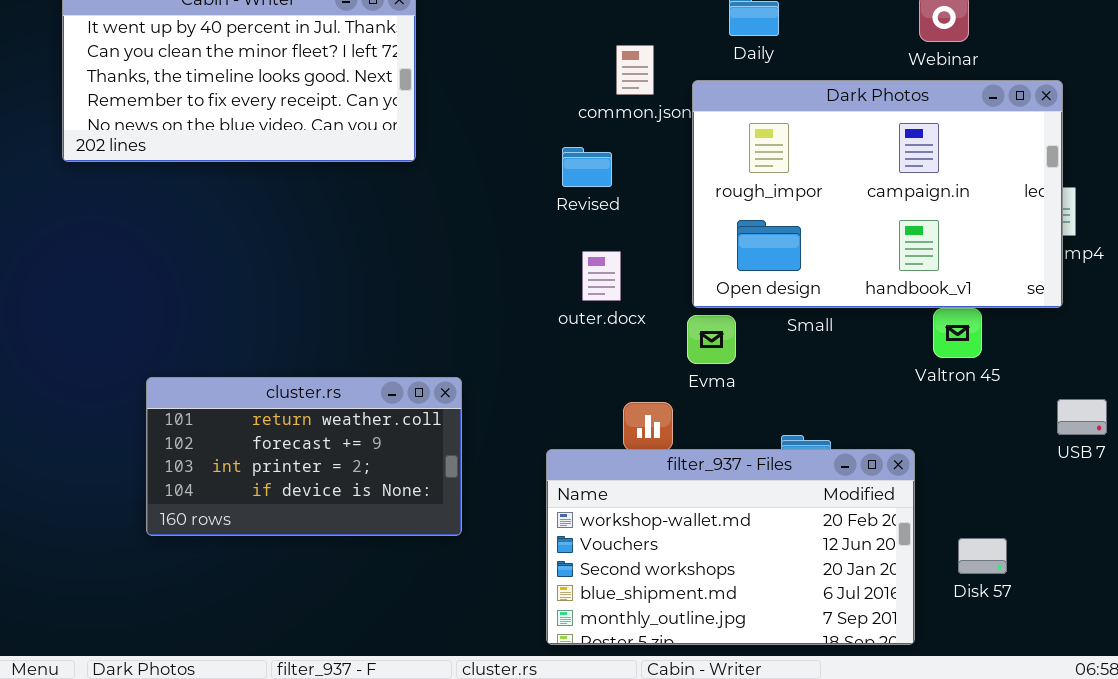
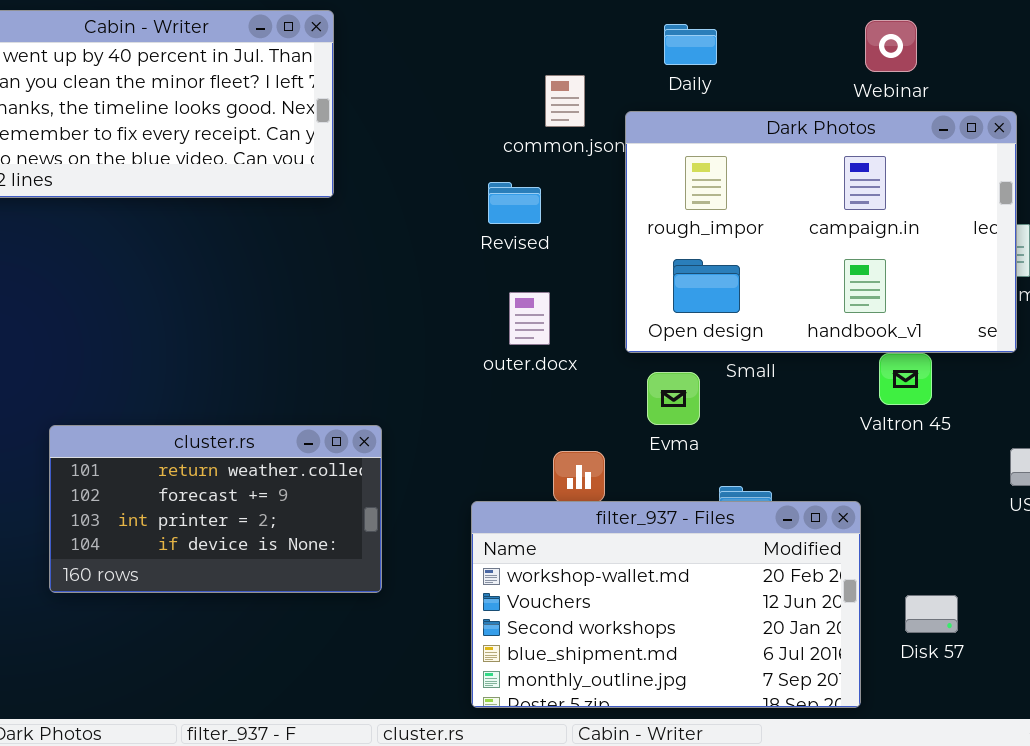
Evma: [687,315,736,364] -> [647,372,700,425], moved

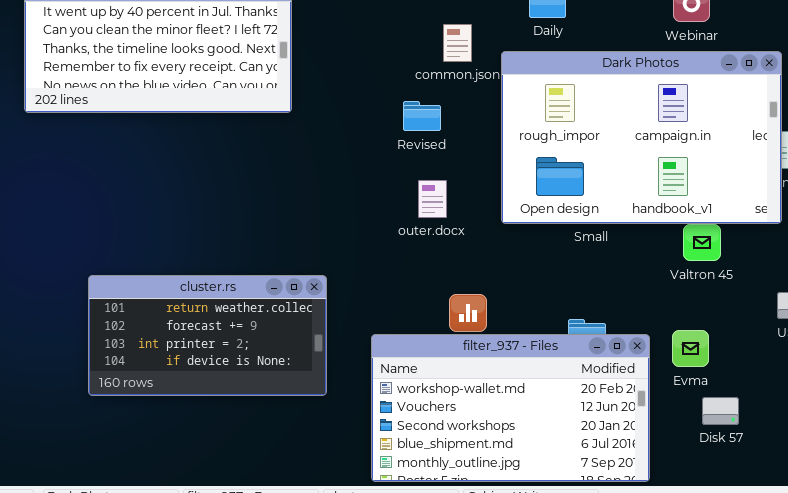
Evma: [647,372,700,425] -> [672,330,709,367], moved
filter_937 - Files: [471,501,861,708] -> [371,334,650,482], moved

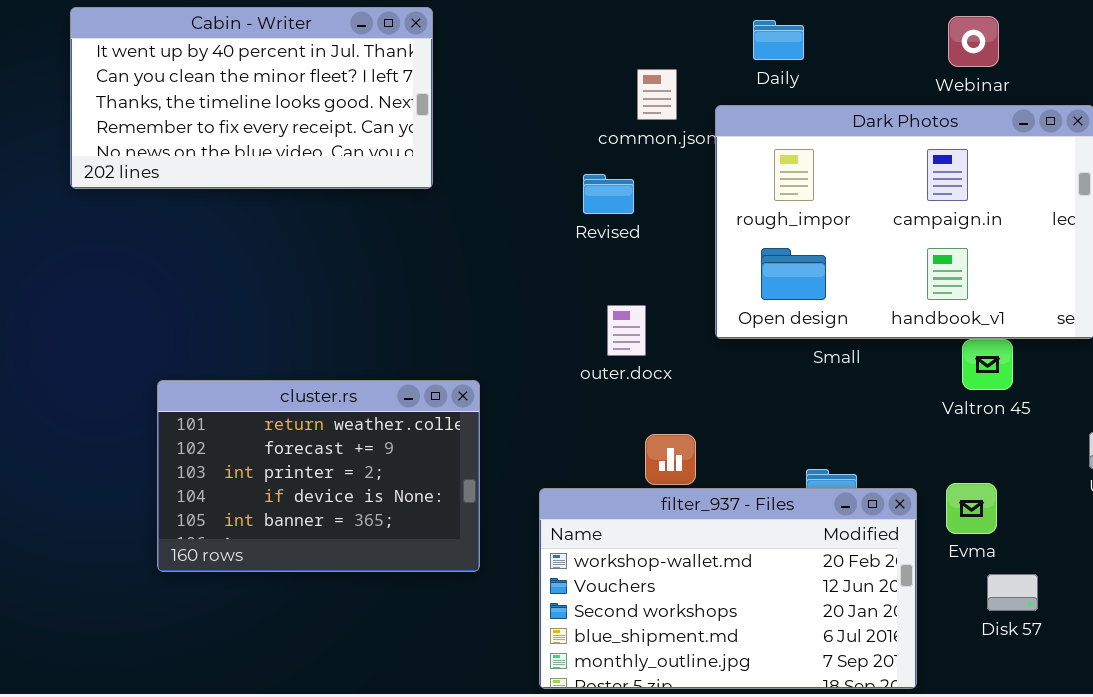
outer.docx: [418,180,447,218] -> [607,305,646,356], moved
cluster.rs: [88,275,327,396] -> [157,380,480,572], resized

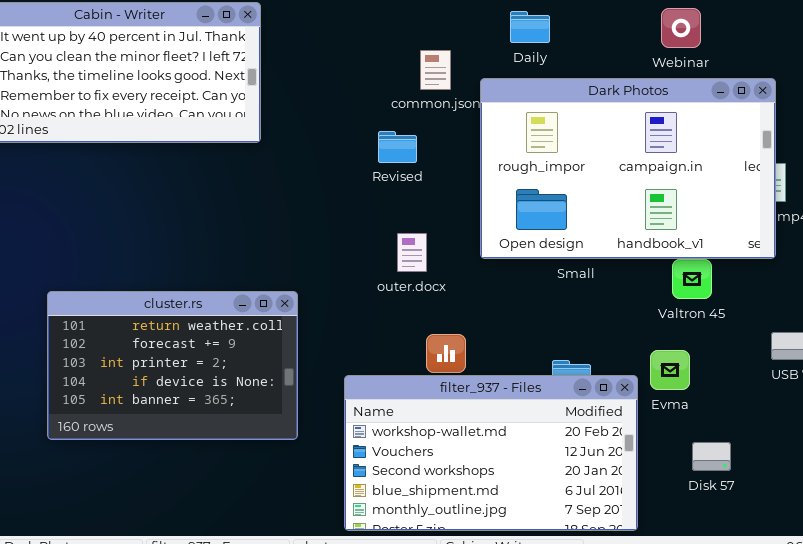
Evma: [946,483,997,534] -> [650,350,690,390], moved

